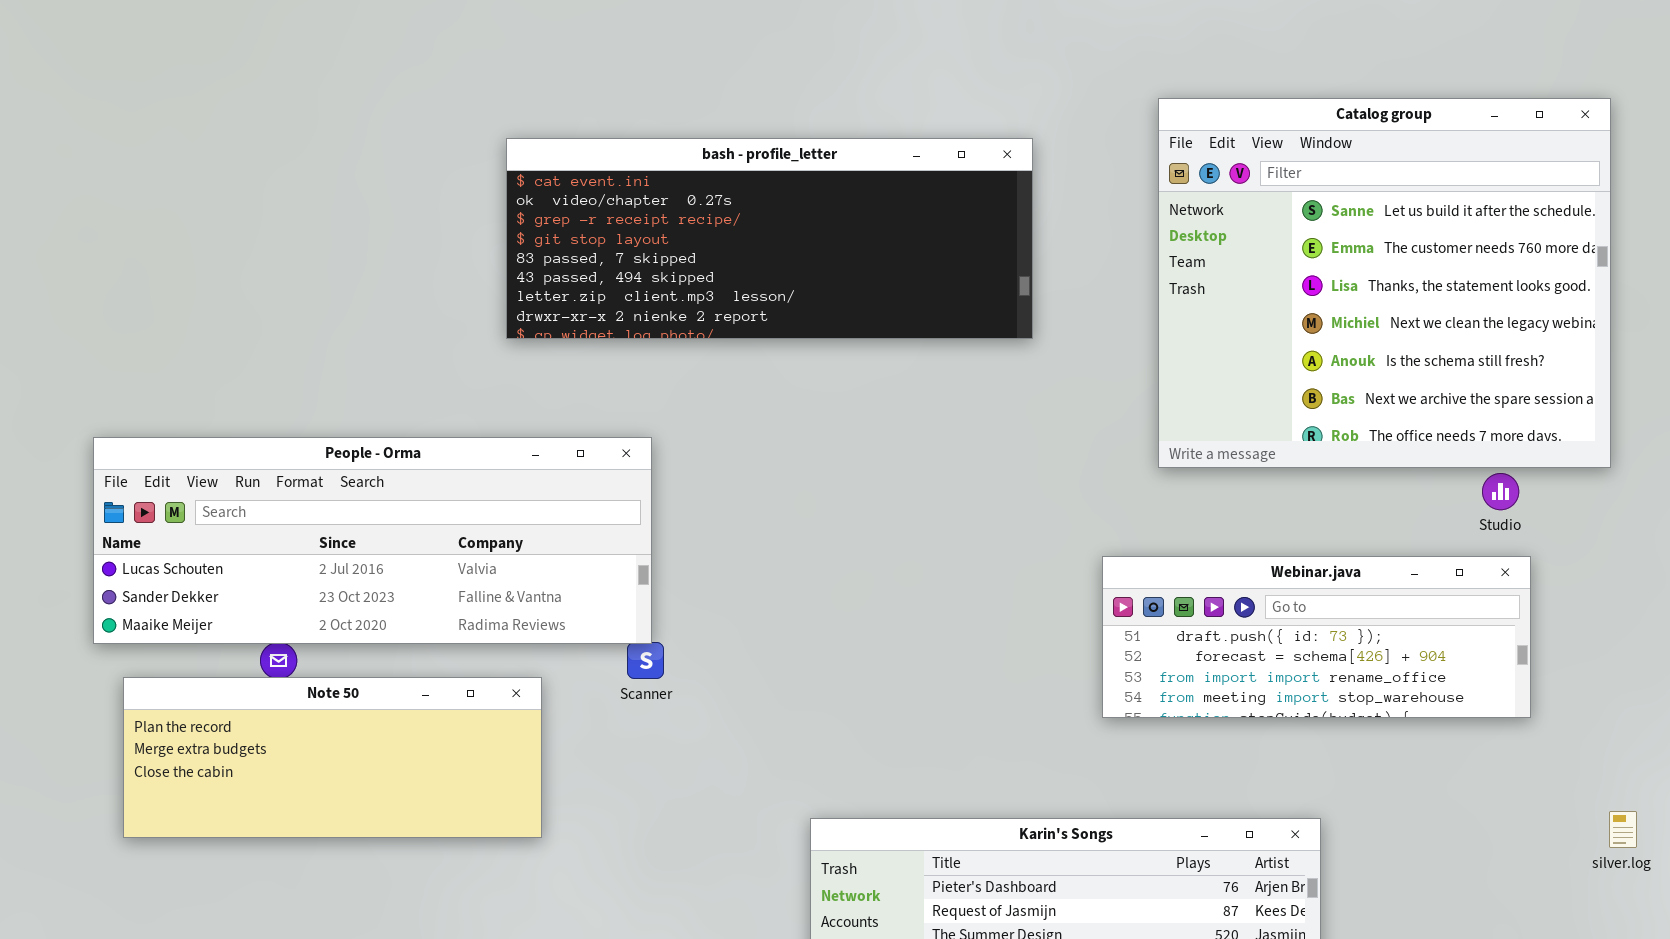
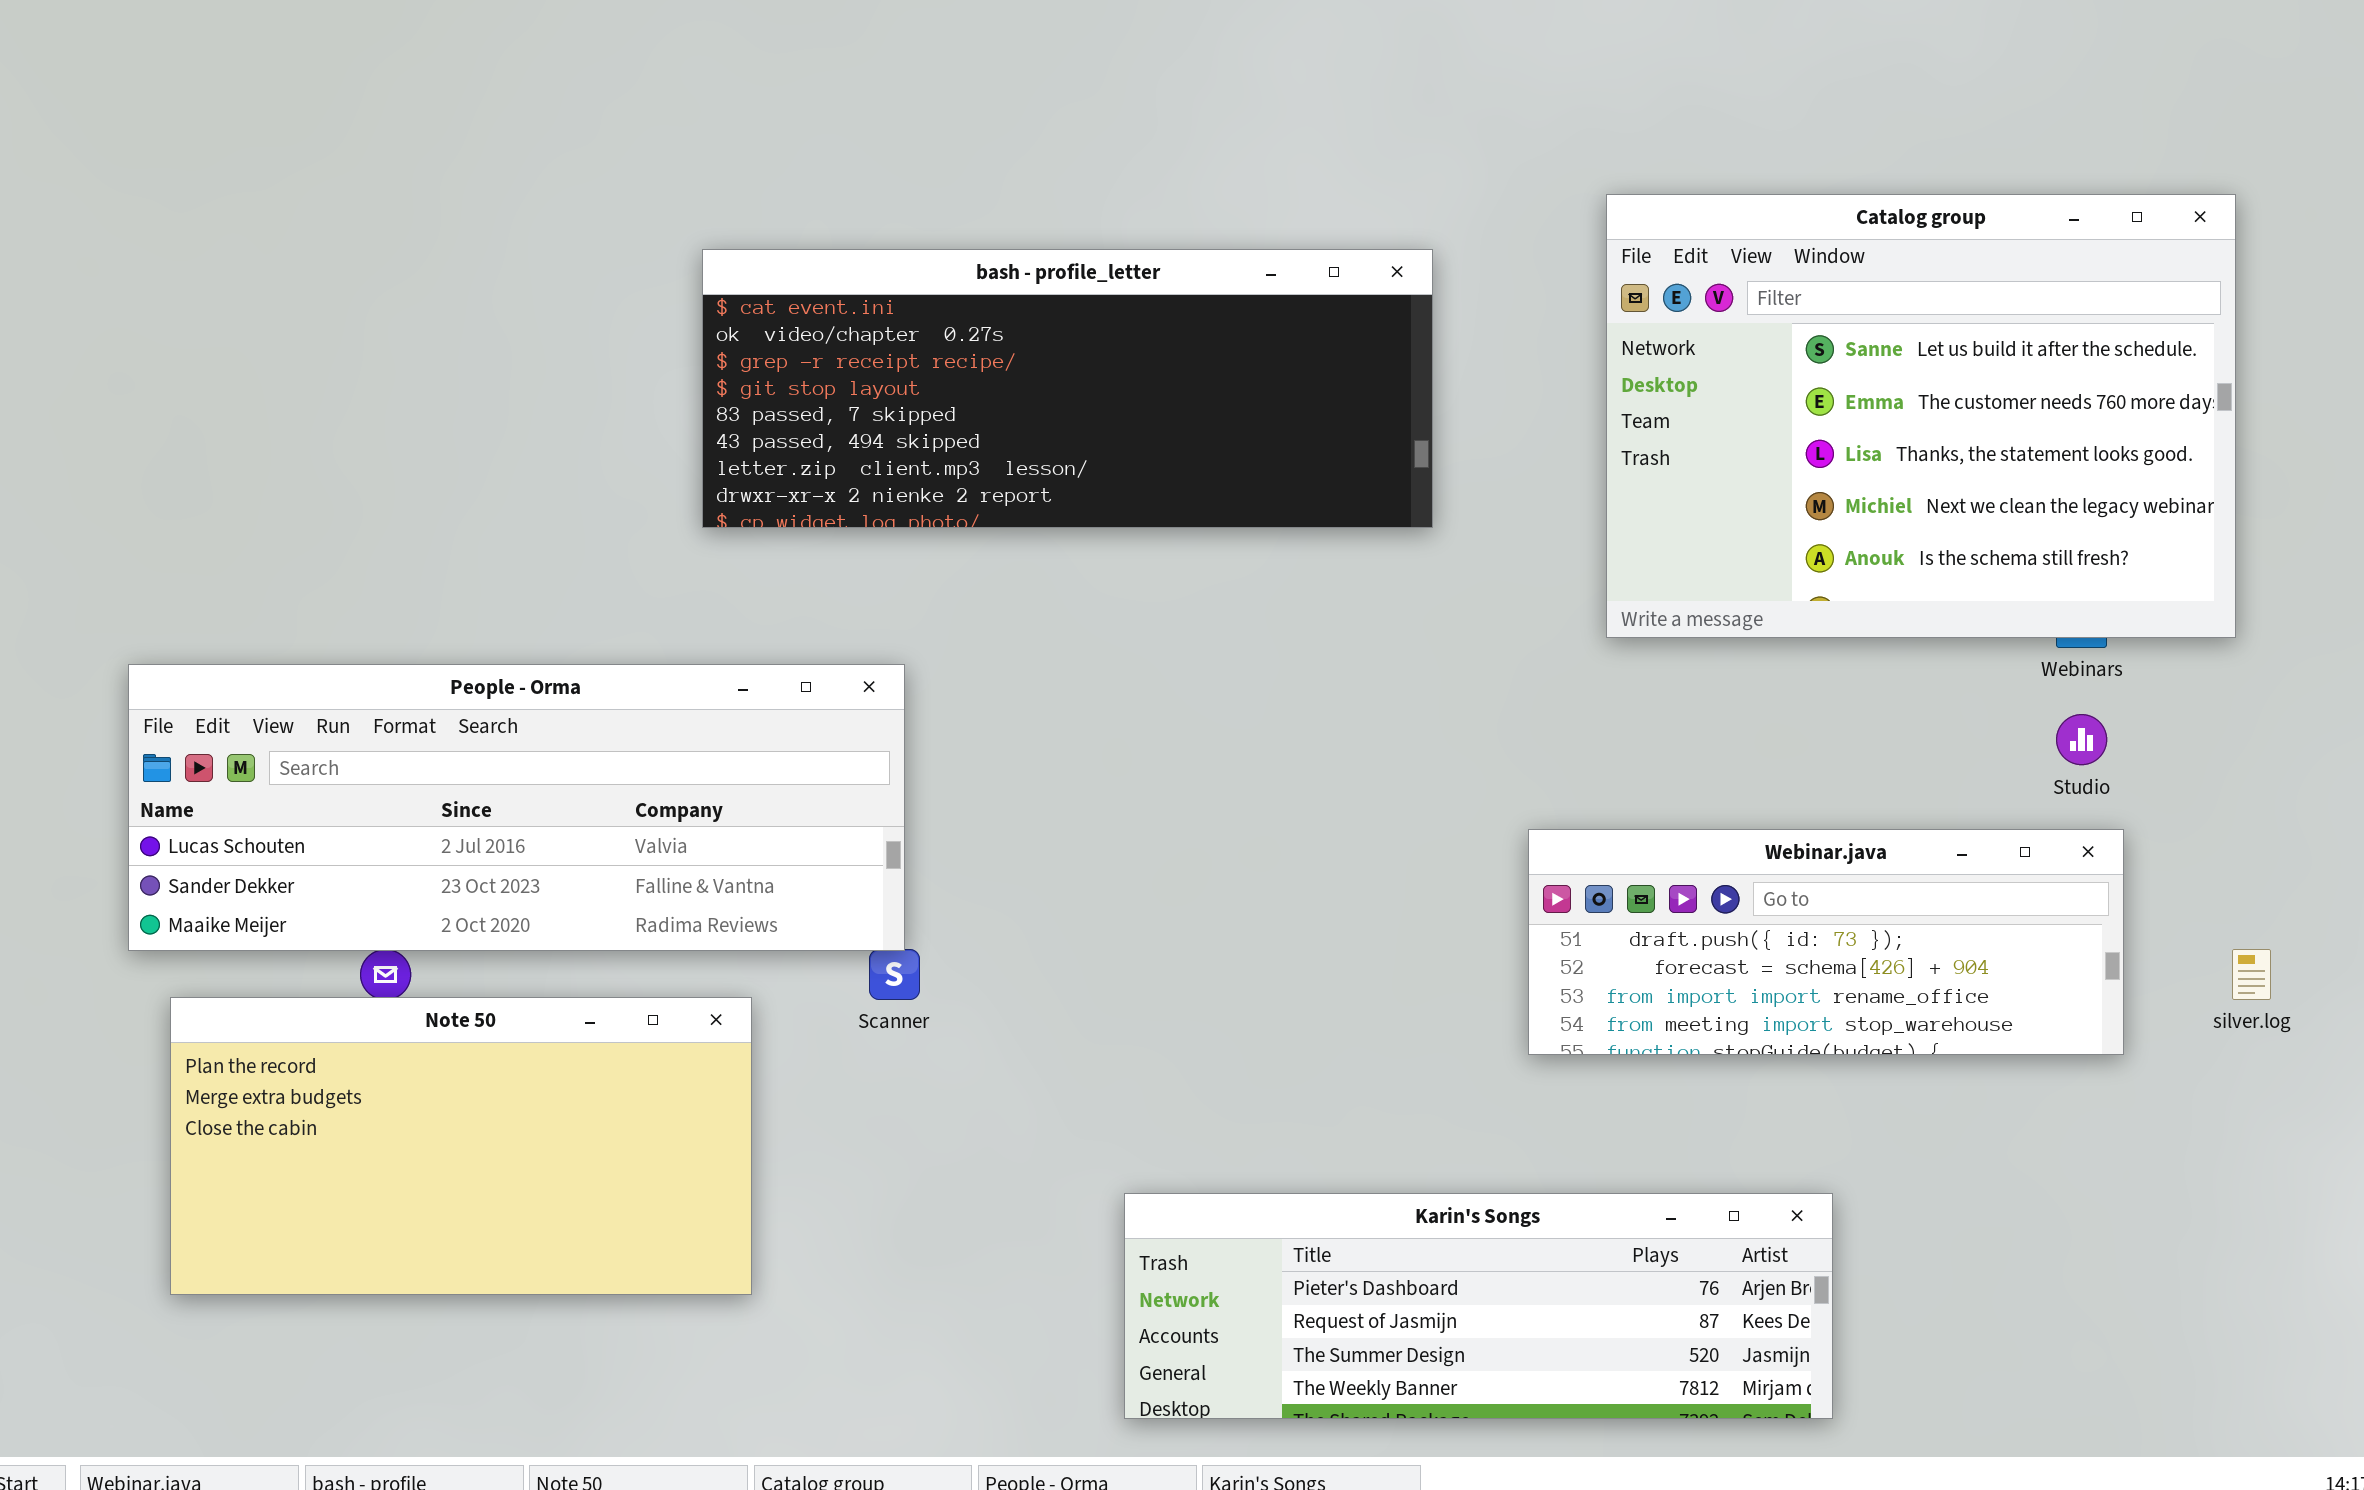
Catalog group: [1158,98,1611,468] -> [1606,194,2236,638], resized
Note 50: [123,677,542,838] -> [170,997,752,1295], resized
silver.log: [1609,811,1637,848] -> [2232,949,2271,1000], moved

